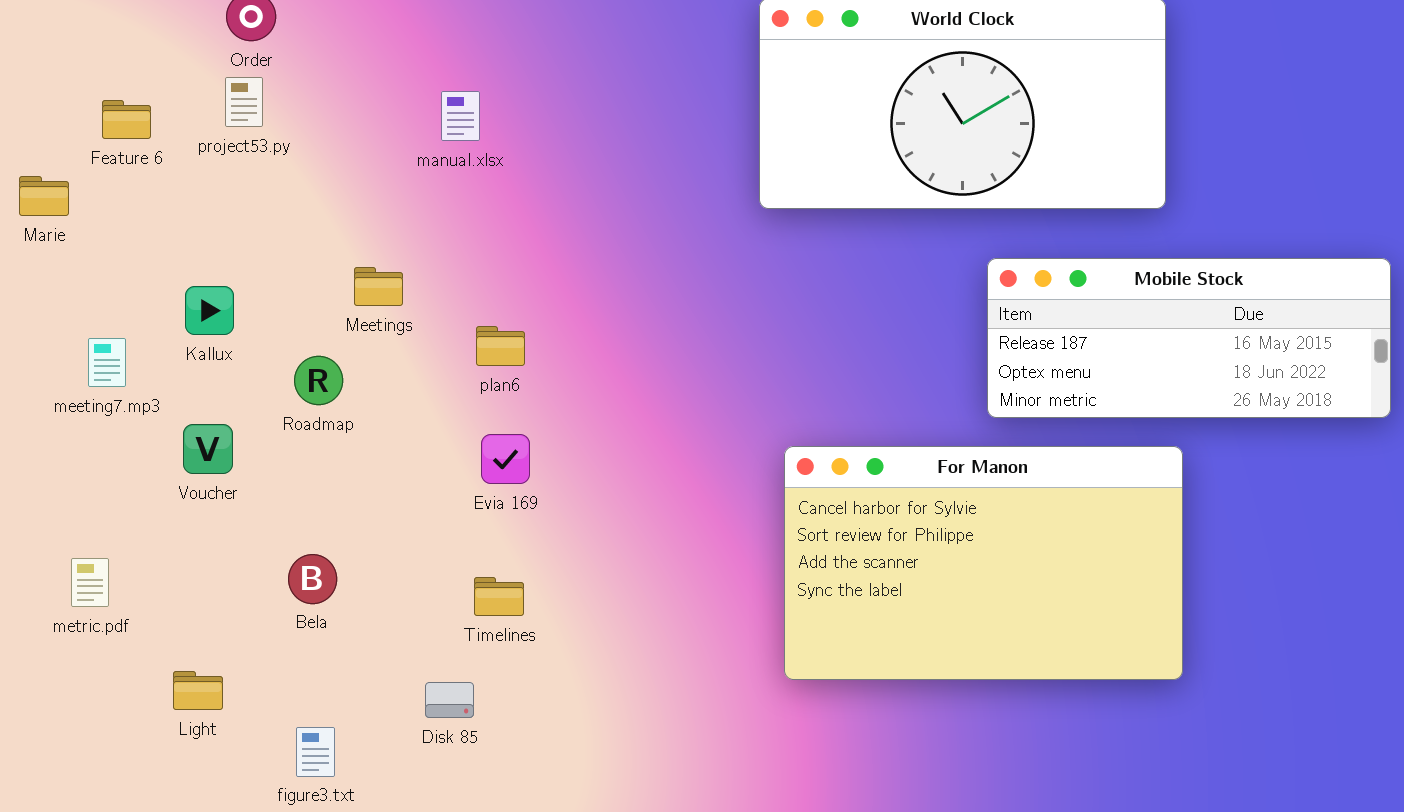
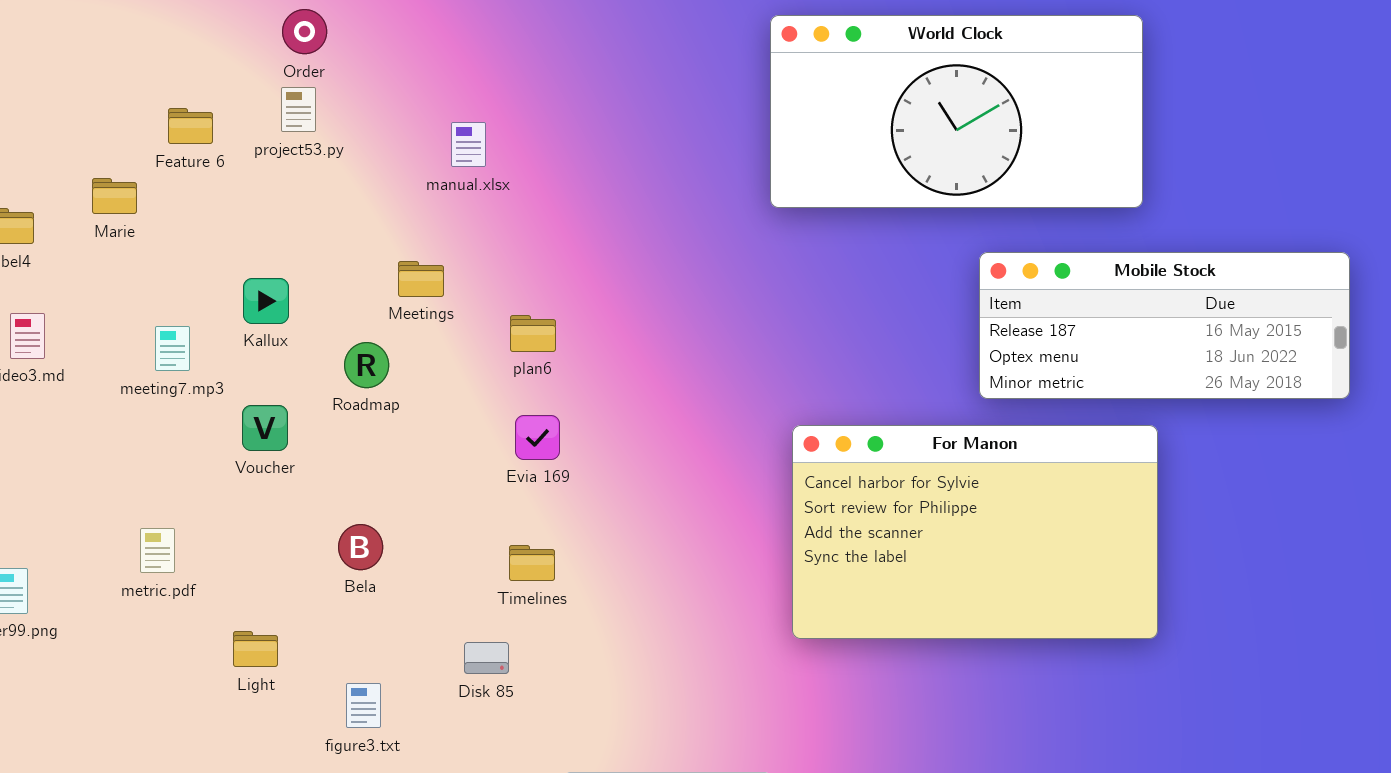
manual.xlsx: [441,91,480,141] -> [451,122,486,167], moved

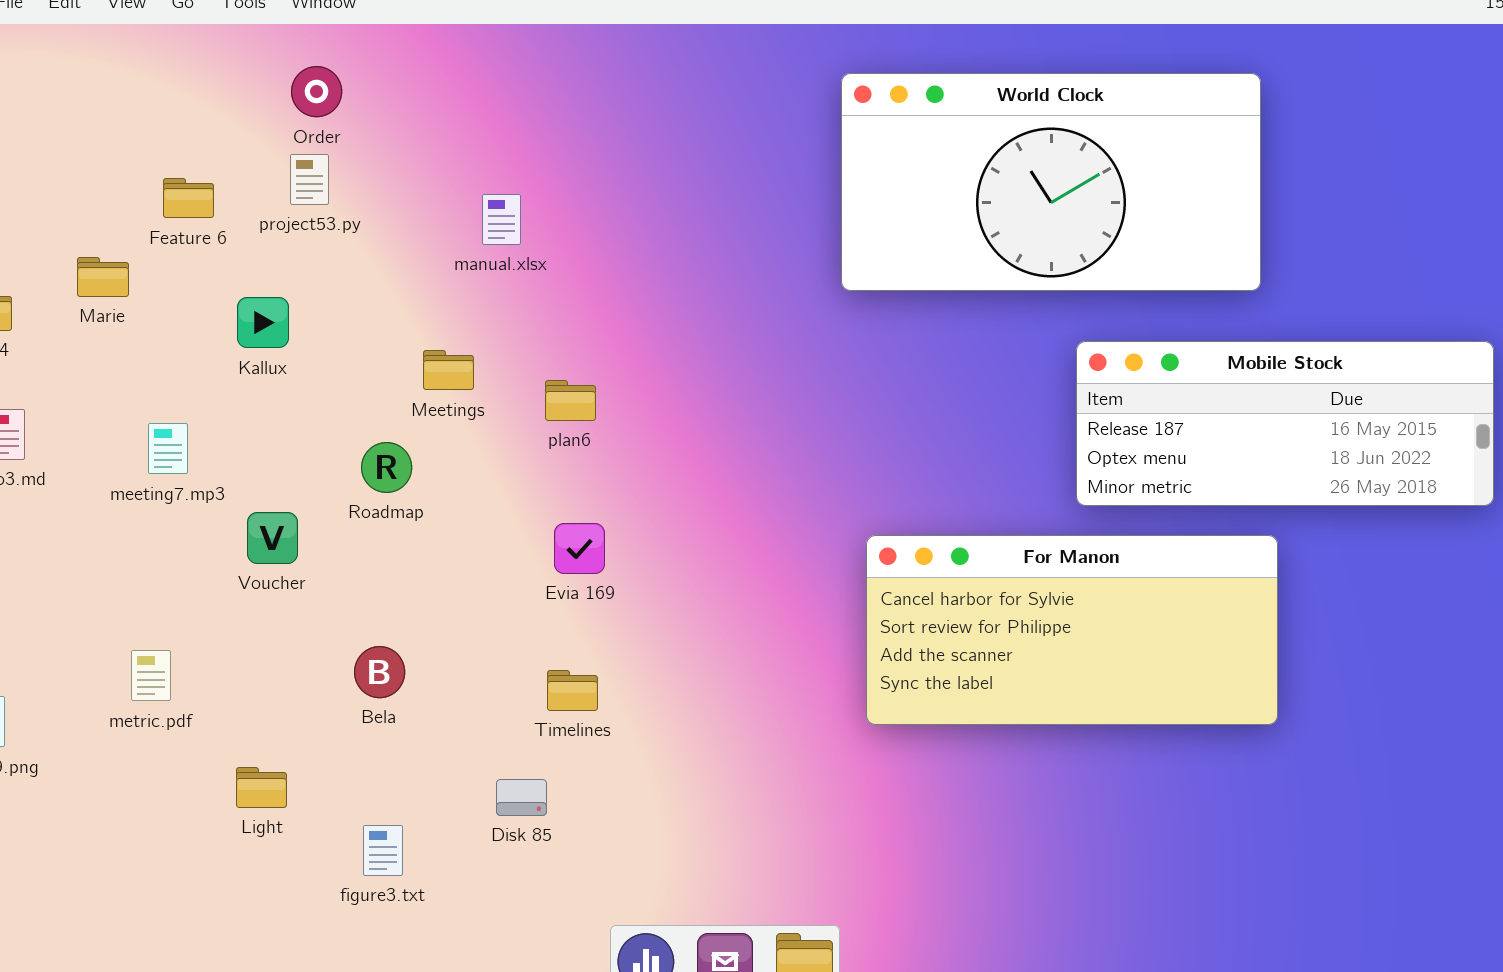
Kallux: [243,278,289,324] -> [237,297,289,348], moved
plan6: [510,315,556,352] -> [545,380,596,421], moved
For Manon: [792,425,1158,639] -> [866,535,1278,725], resized

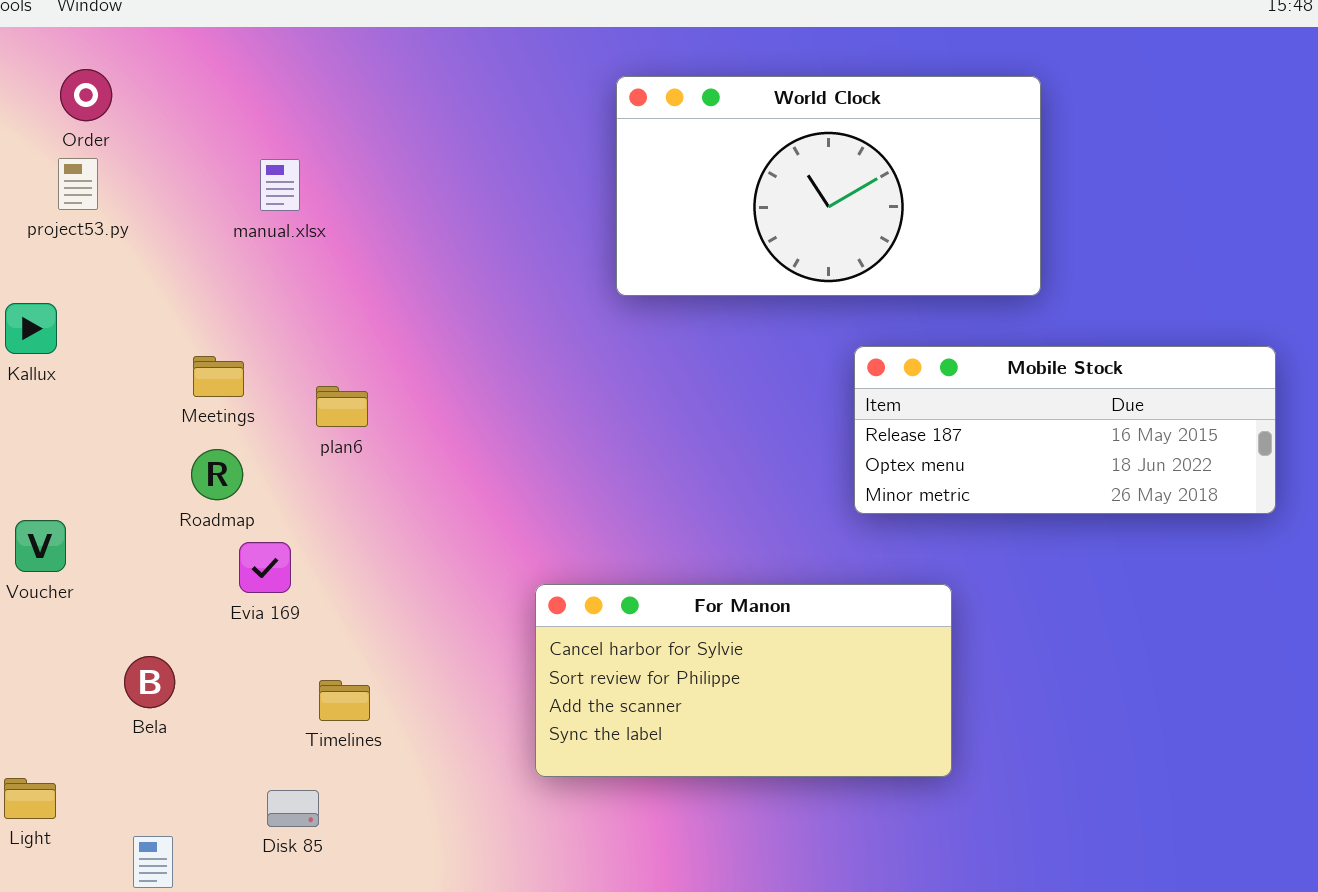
manual.xlsx: [482,194,521,245] -> [260,159,300,211], moved
Roadmap: [361,442,412,493] -> [191,449,243,500], moved
Evia 169: [554,523,605,574] -> [239,542,291,593], moved
For Manon: [866,535,1278,725] -> [535,584,952,777], moved

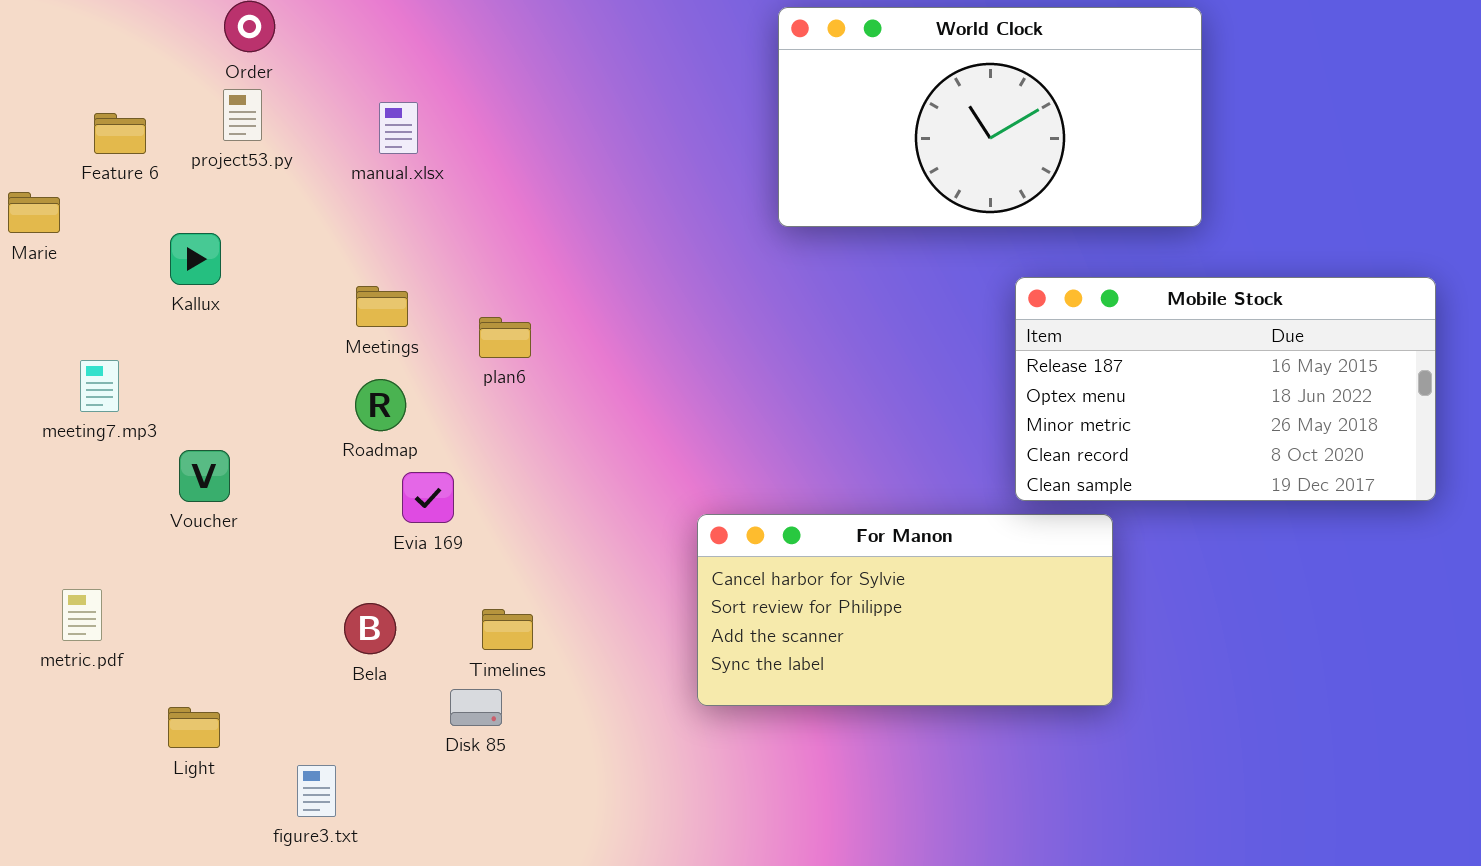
manual.xlsx: [260,159,300,211] -> [379,102,418,154], moved
Mobile Stock: [854,346,1276,514] -> [1015,277,1436,501], resized
Bela: [124,656,175,708] -> [344,603,396,654], moved
Disk 85: [267,790,319,827] -> [450,689,502,726], moved

